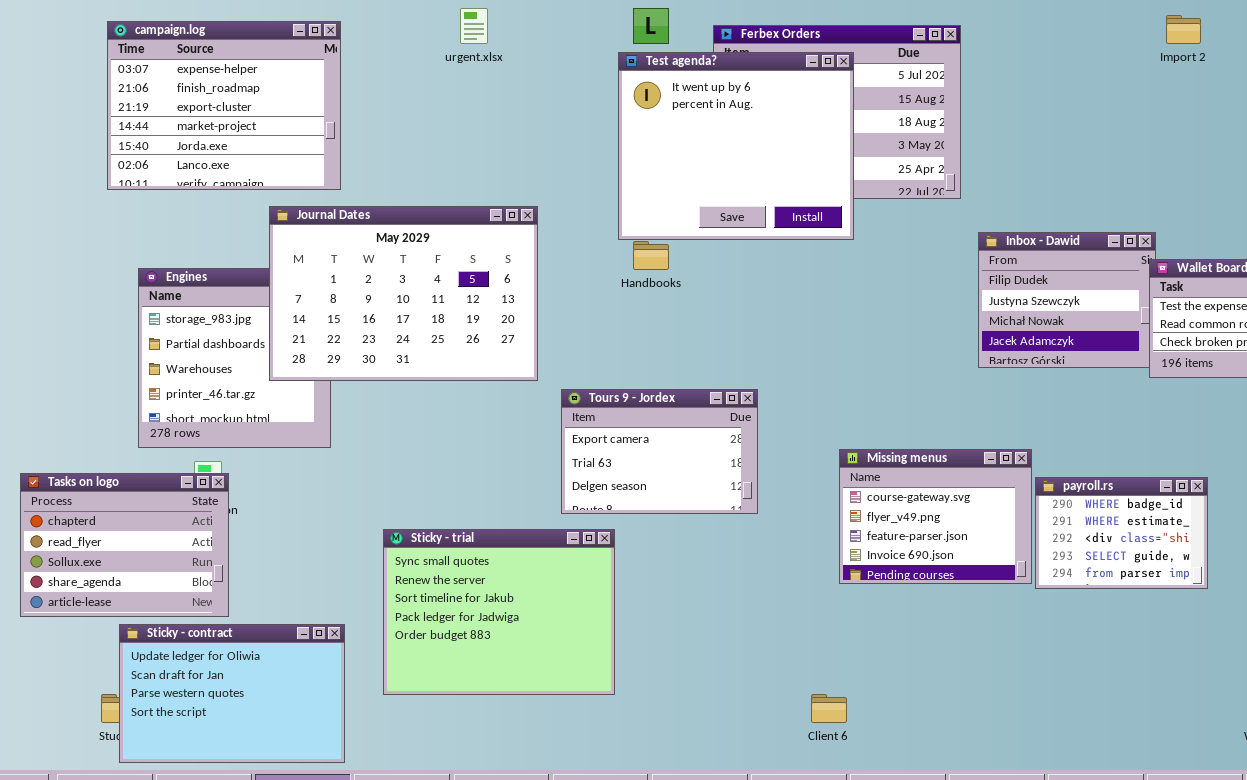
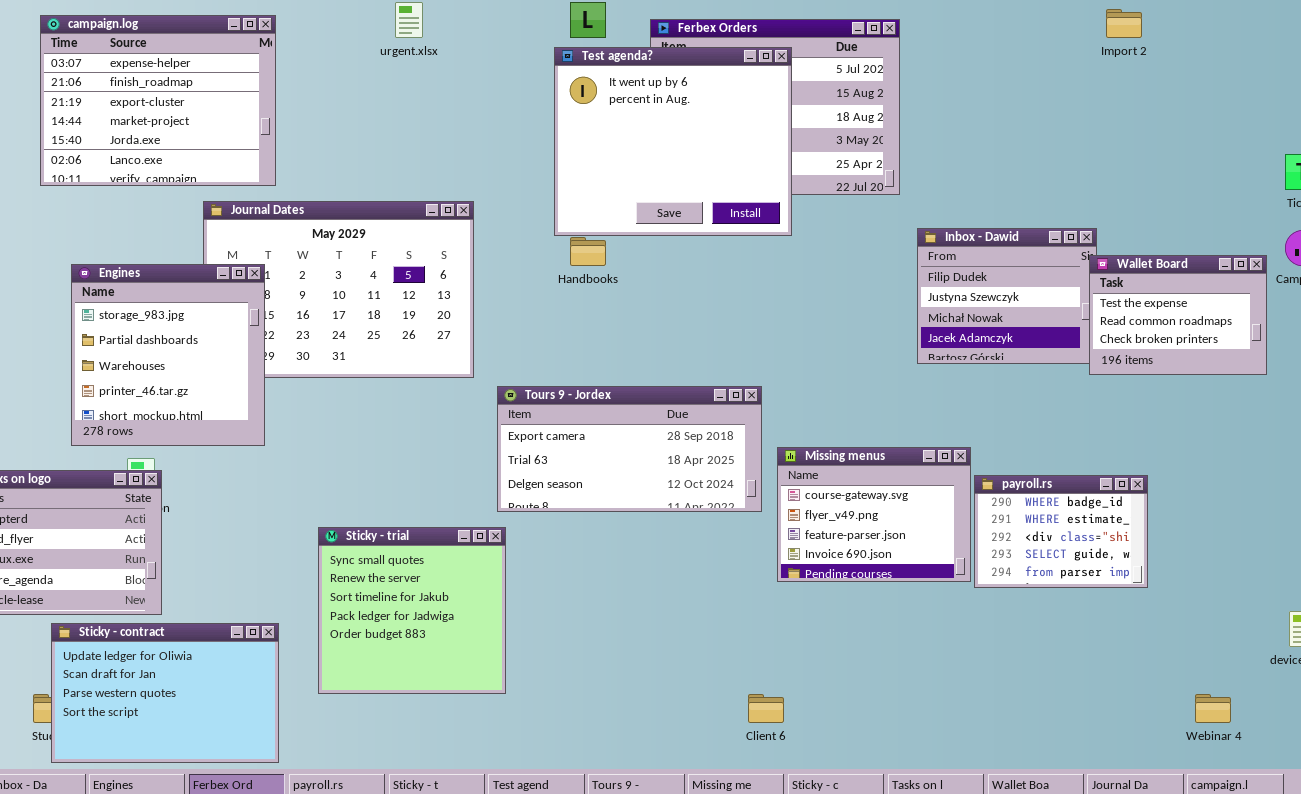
Engines: [138,268,331,448] -> [71,264,265,446], raised
Tours 9 - Jordex: [561,389,758,514] -> [497,386,762,512], resized
Sticky - trial: [383,529,615,695] -> [318,527,506,694], resized

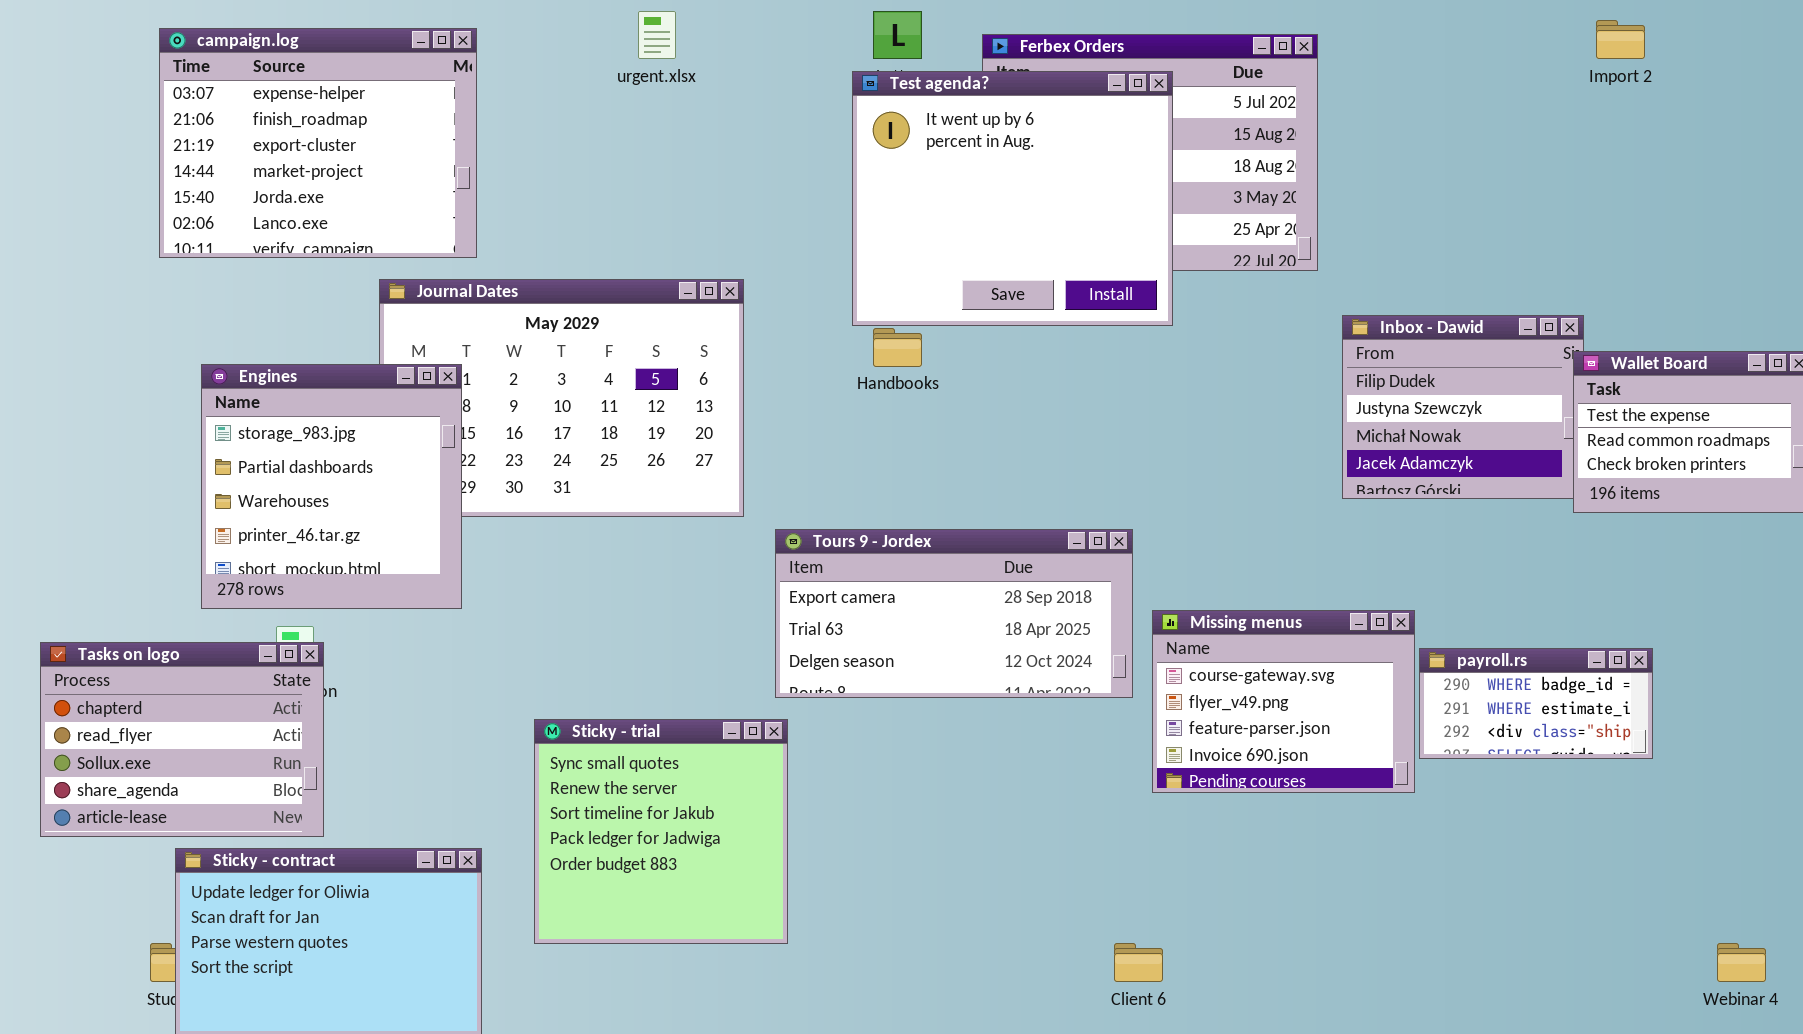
payroll.rs: [974,475,1148,588] -> [1419,648,1653,759], resized

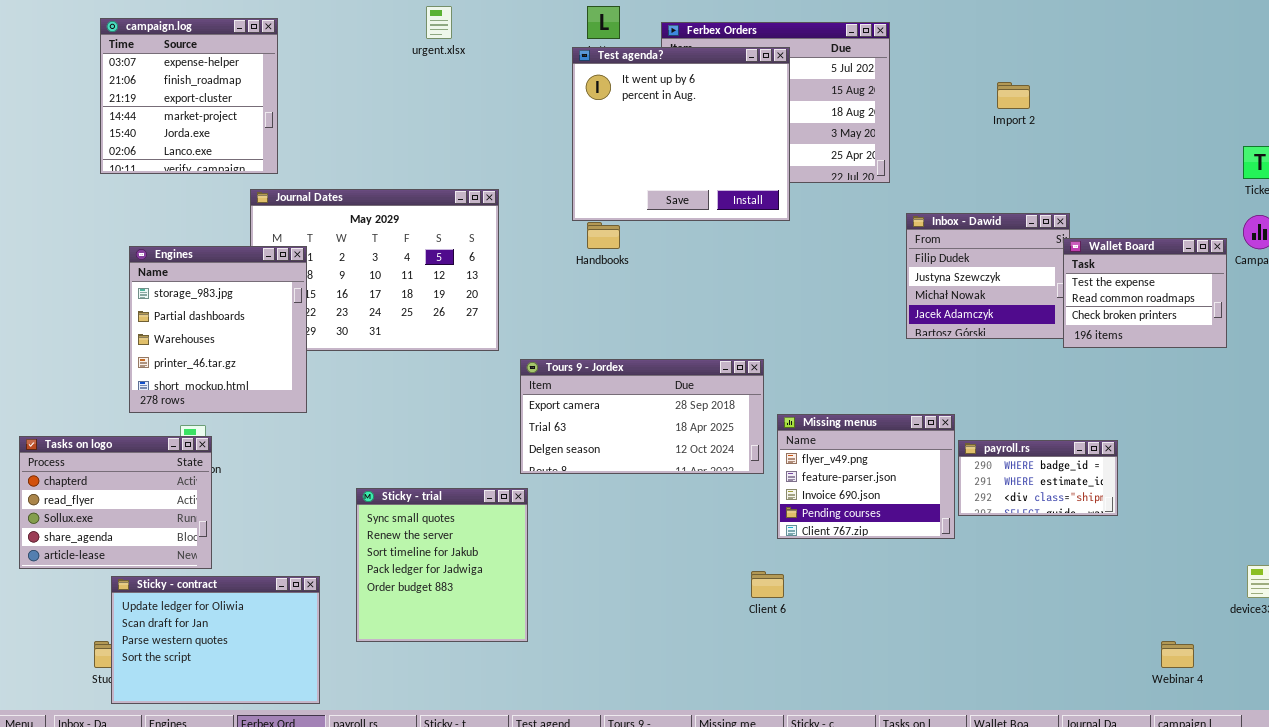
Import 2: [1596,20,1645,59] -> [997,82,1030,109], moved
campaign.log: [159,28,477,258] -> [100,18,278,174], resized
Missing menus: [1152,610,1415,793] -> [777,414,955,539], scrolled down 1 row
Client 6: [1114,943,1163,982] -> [751,571,784,598], moved

